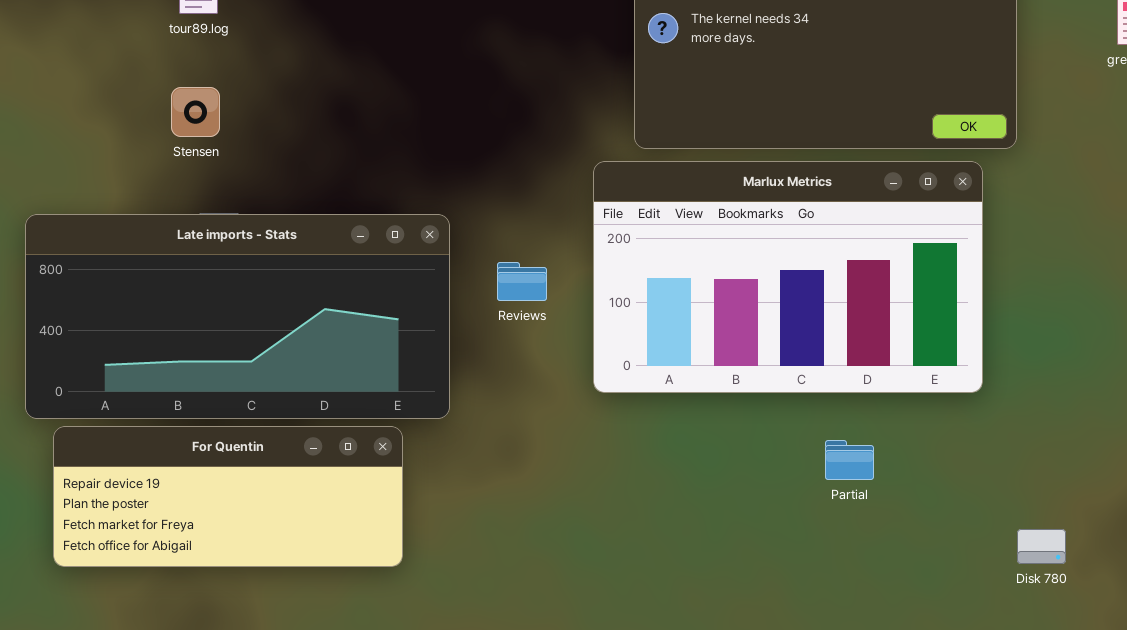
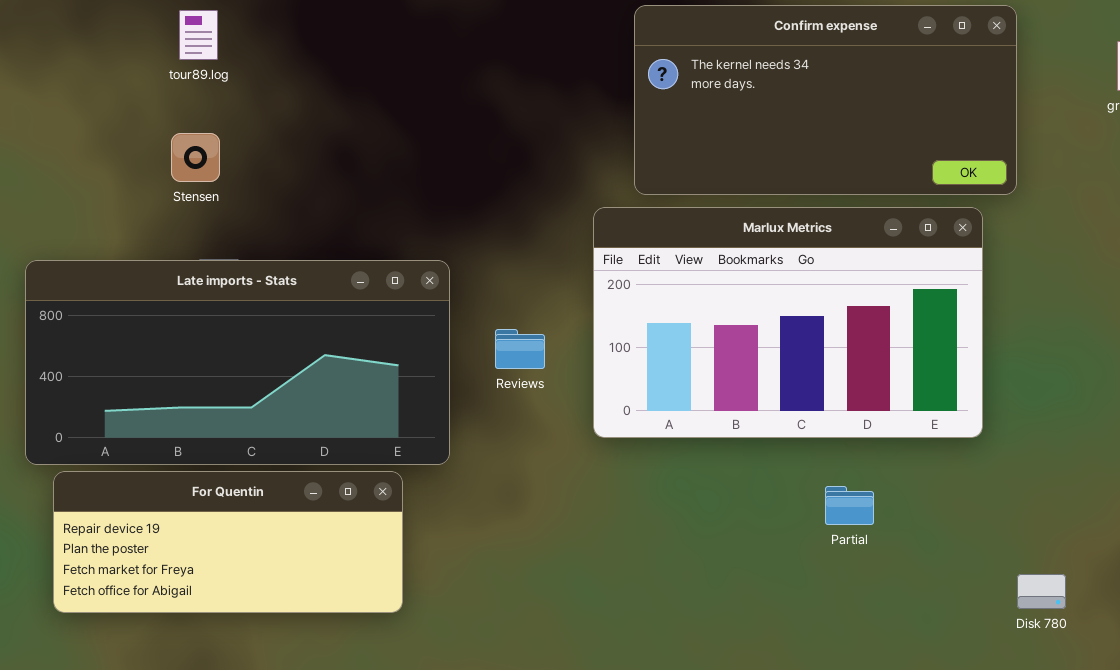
Reviews: [497,262,547,301] -> [495,329,545,369], moved

